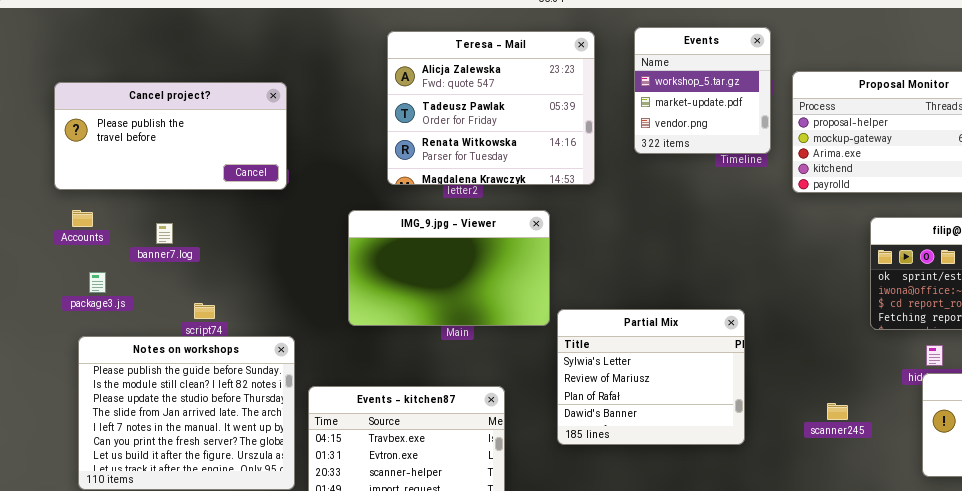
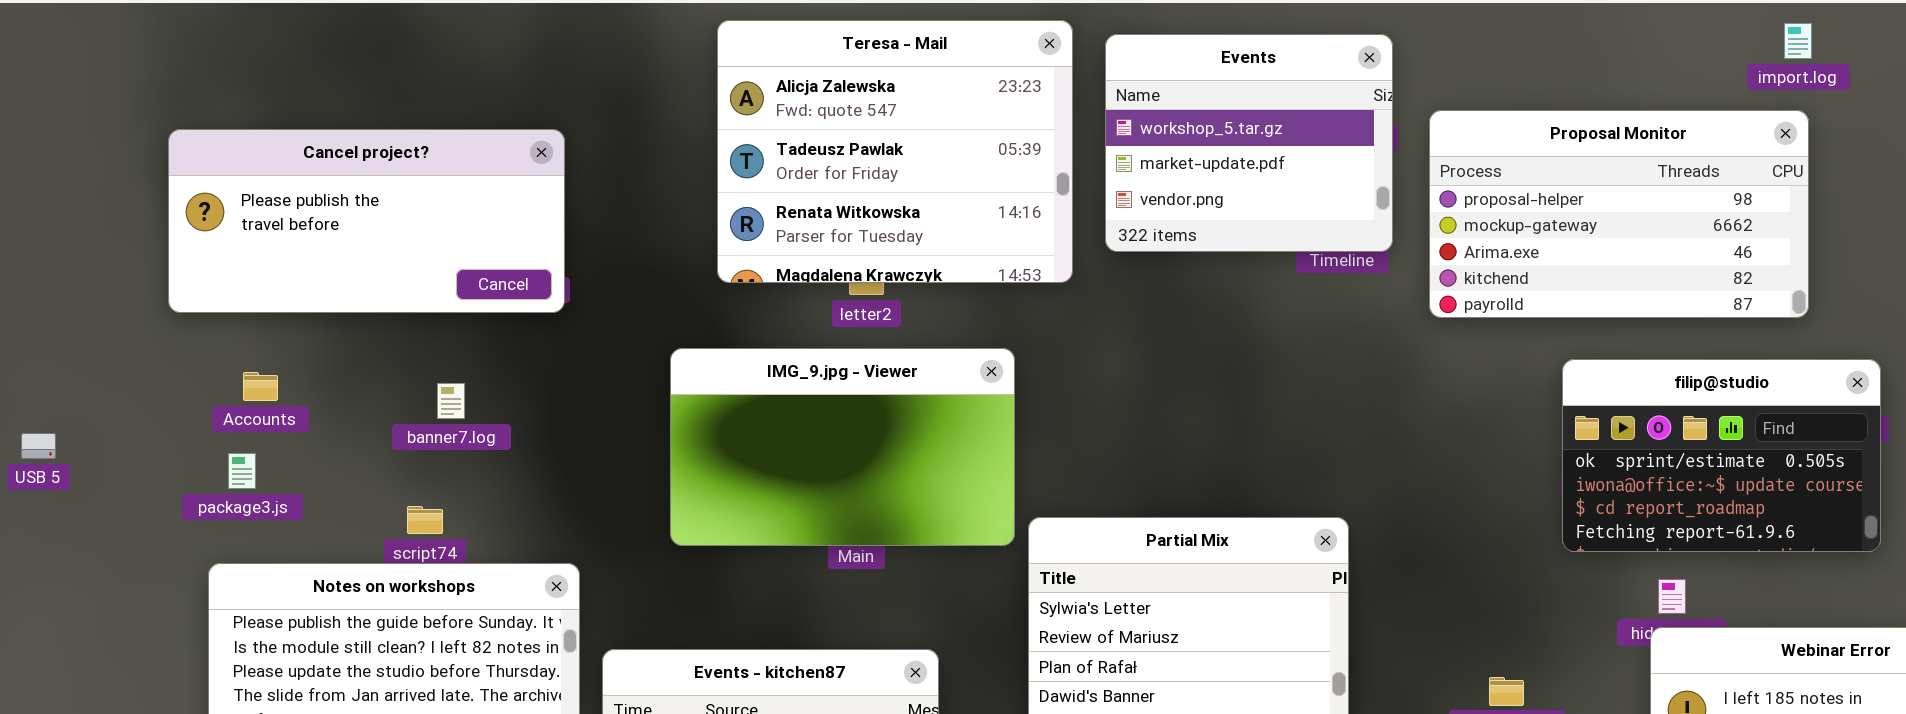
Events: [634,27,771,154] -> [1105,34,1393,252], resized
Teresa - Mail: [387,31,595,185] -> [717,20,1073,283], moved
Accounts: [72,210,93,227] -> [243,372,278,401], moved
banner7.log: [156,223,173,244] -> [437,383,465,419], moved

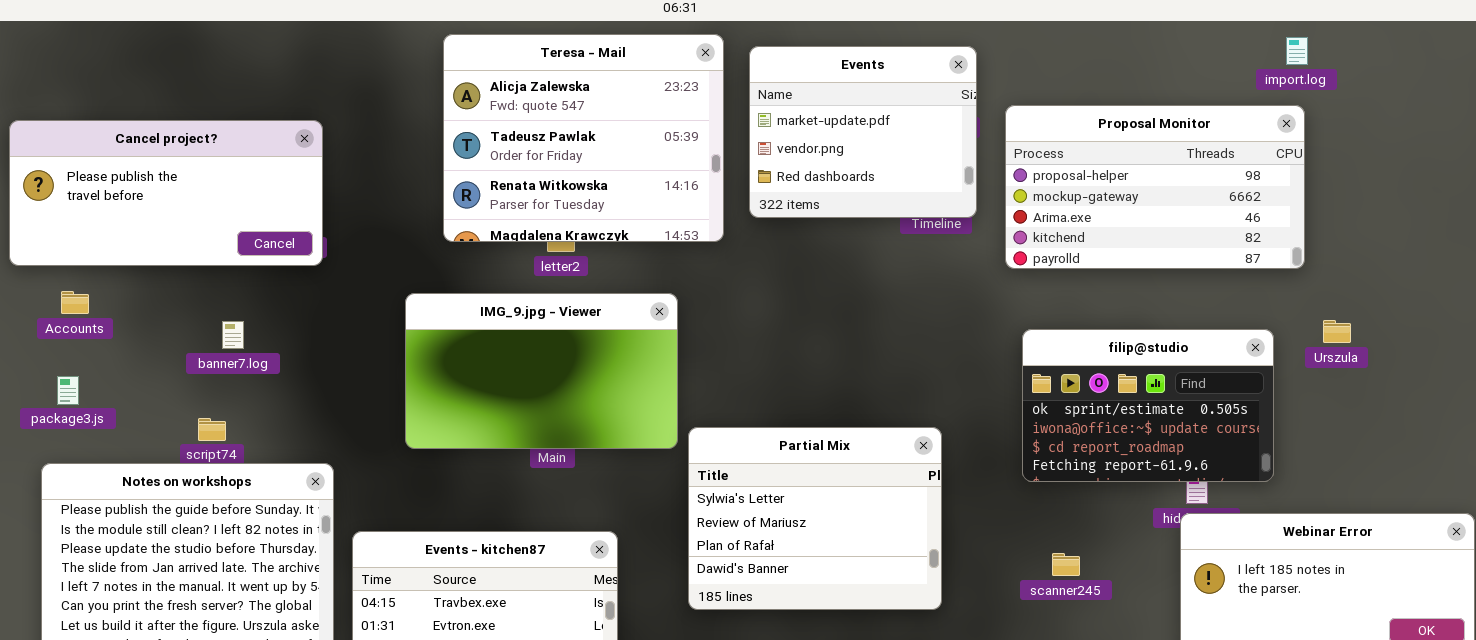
Events: [1105,34,1393,252] -> [749,46,977,218], scrolled down 1 row
filip@studio: [1562,359,1881,552] -> [1022,329,1274,482], moved
Accounts: [243,372,278,401] -> [61,291,89,314], moved

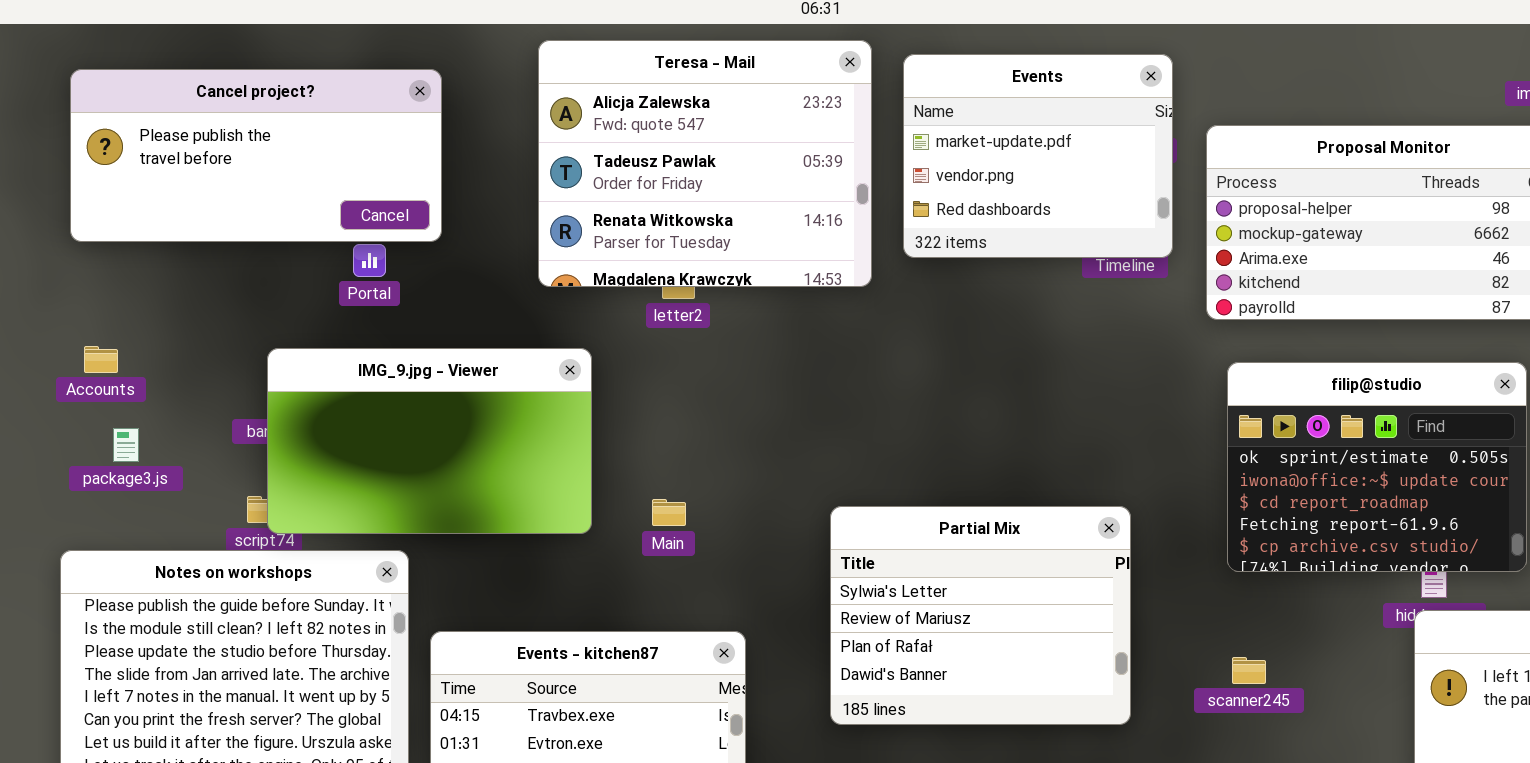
Cancel project?: [9,120,323,266] -> [70,69,442,242], moved
IMG_9.jpg - Viewer: [405,293,678,449] -> [267,348,592,534], moved
filip@studio: [1022,329,1274,482] -> [1227,362,1527,572], resized
package3.js: [57,376,79,405] -> [113,428,139,462], moved
scanner245: [1052,553,1080,576] -> [1232,657,1266,684], moved

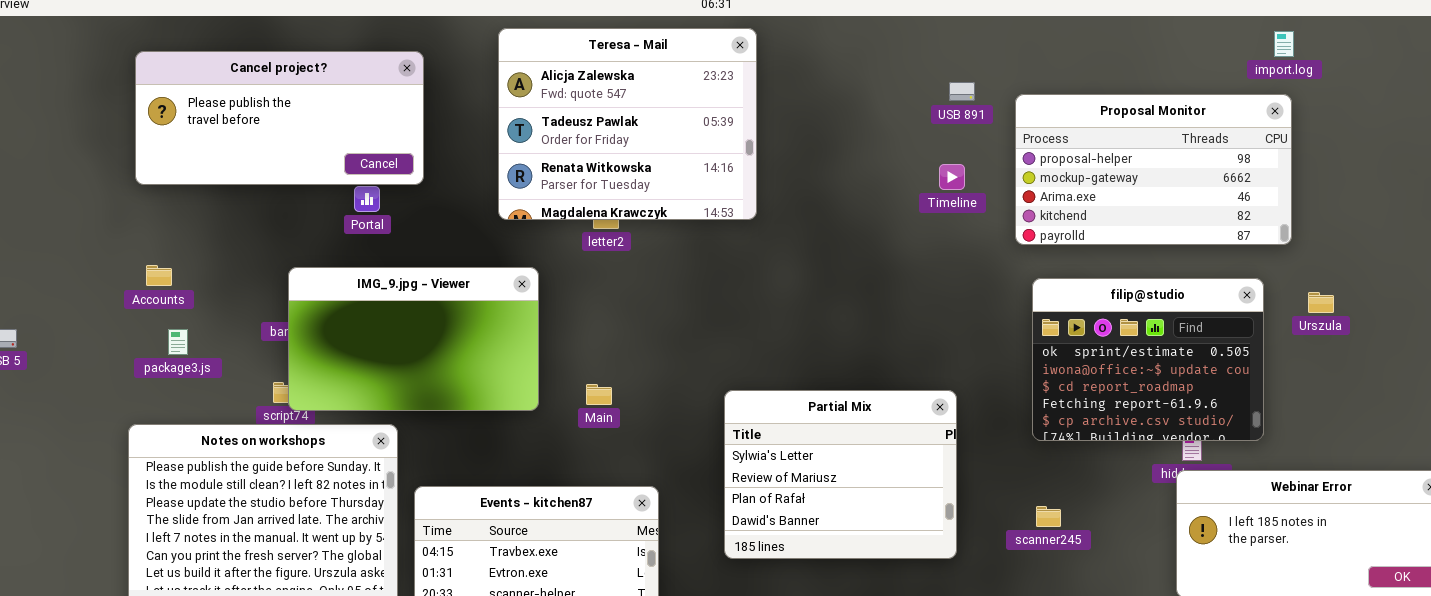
Events: [903,54,1173,258] -> none, closed

